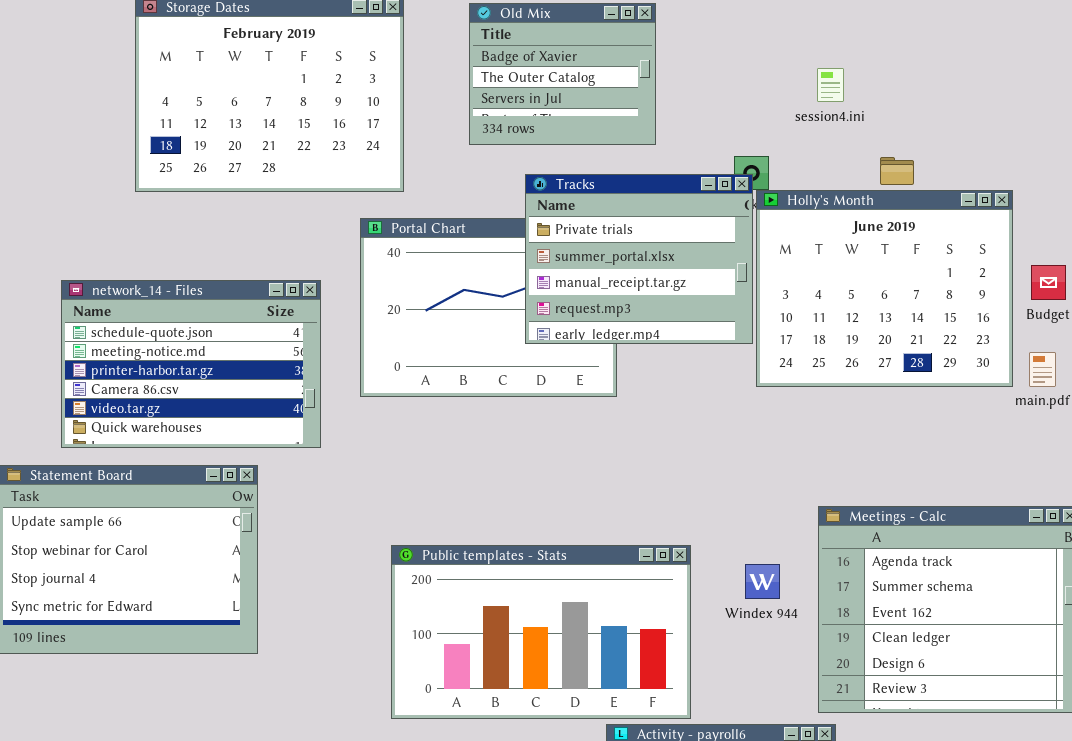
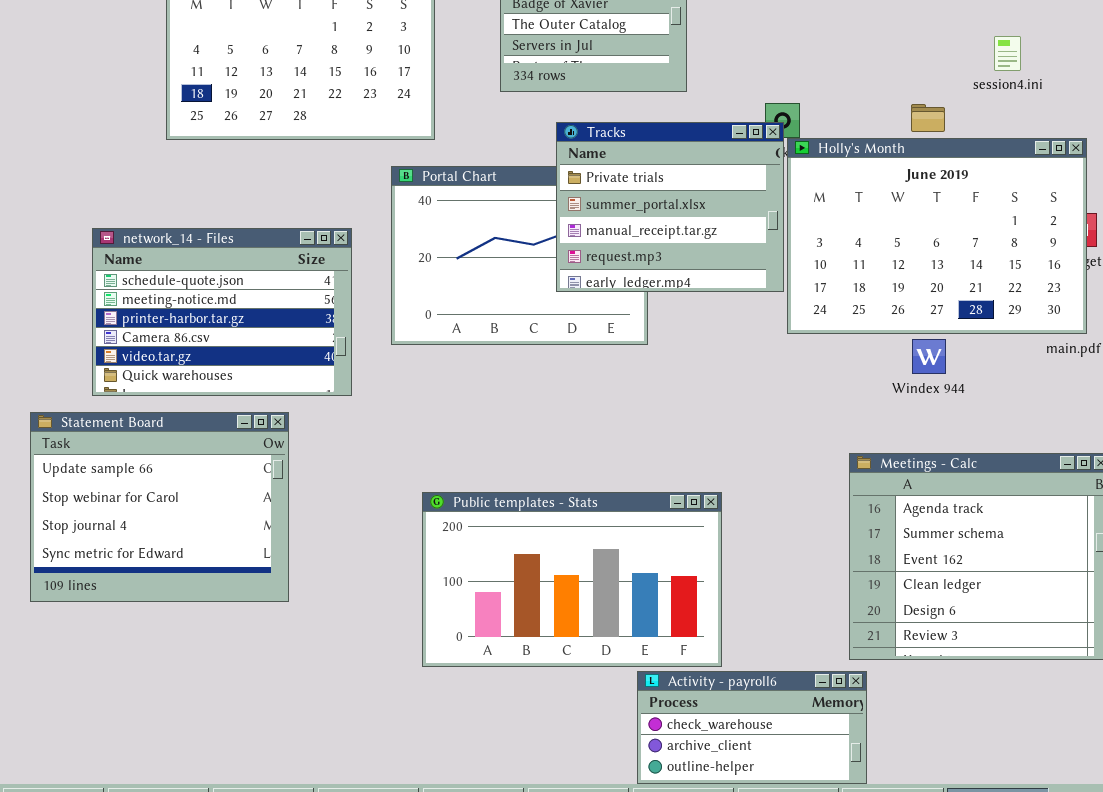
session4.ini: [817,68,844,102] -> [994,36,1021,71], moved
Holly's Month: [756,190,1013,387] -> [787,138,1087,334], resized
Windex 944: [745,564,780,599] -> [912,339,946,374], moved

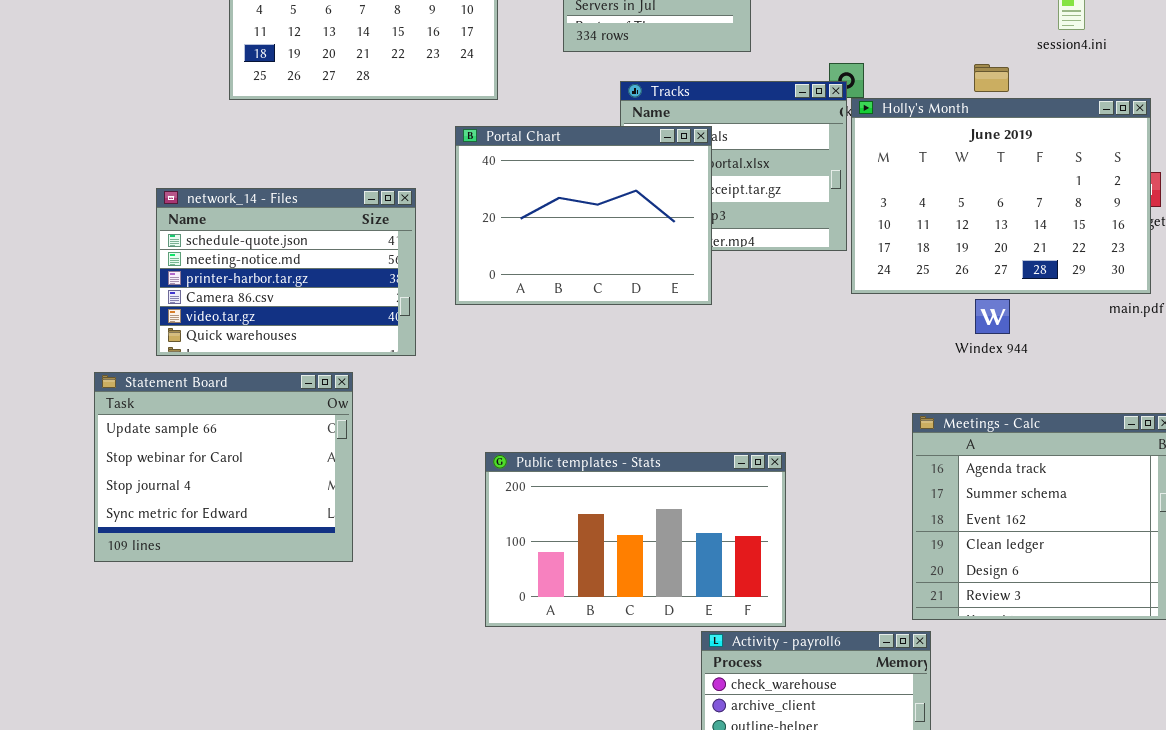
Portal Chart: [391,166,648,345] -> [455,126,712,305], raised

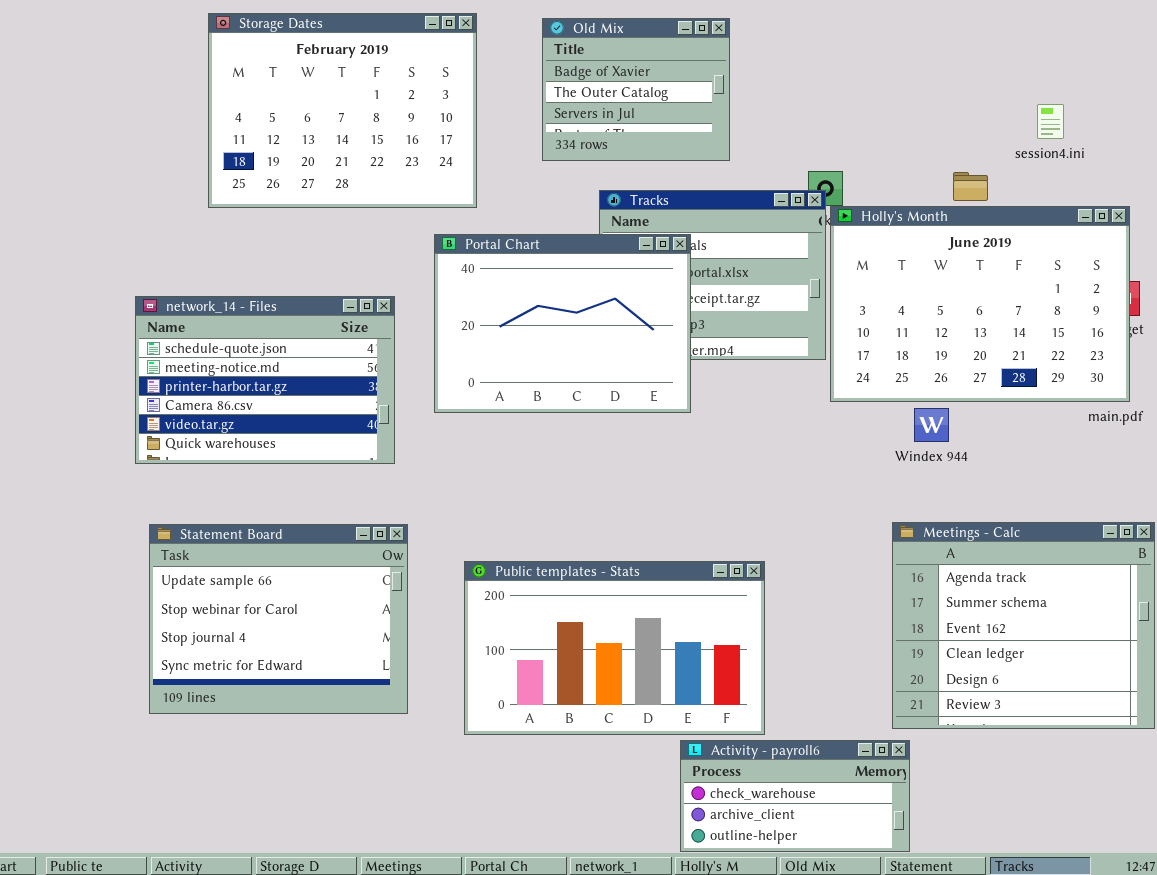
Windex 944: [975,299,1010,334] -> [914,408,949,442], moved
Statement Board: [94,372,353,562] -> [149,524,408,714], moved

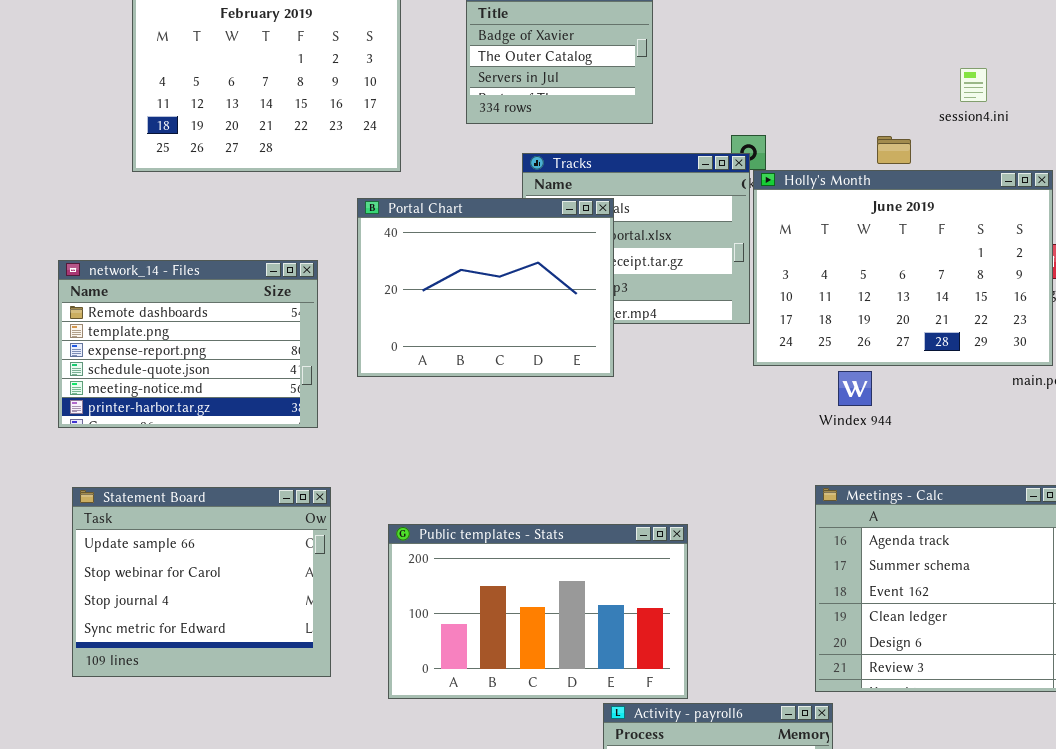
network_14 - Files: [135,296,395,464] -> [58,260,318,428], scrolled up 3 rows

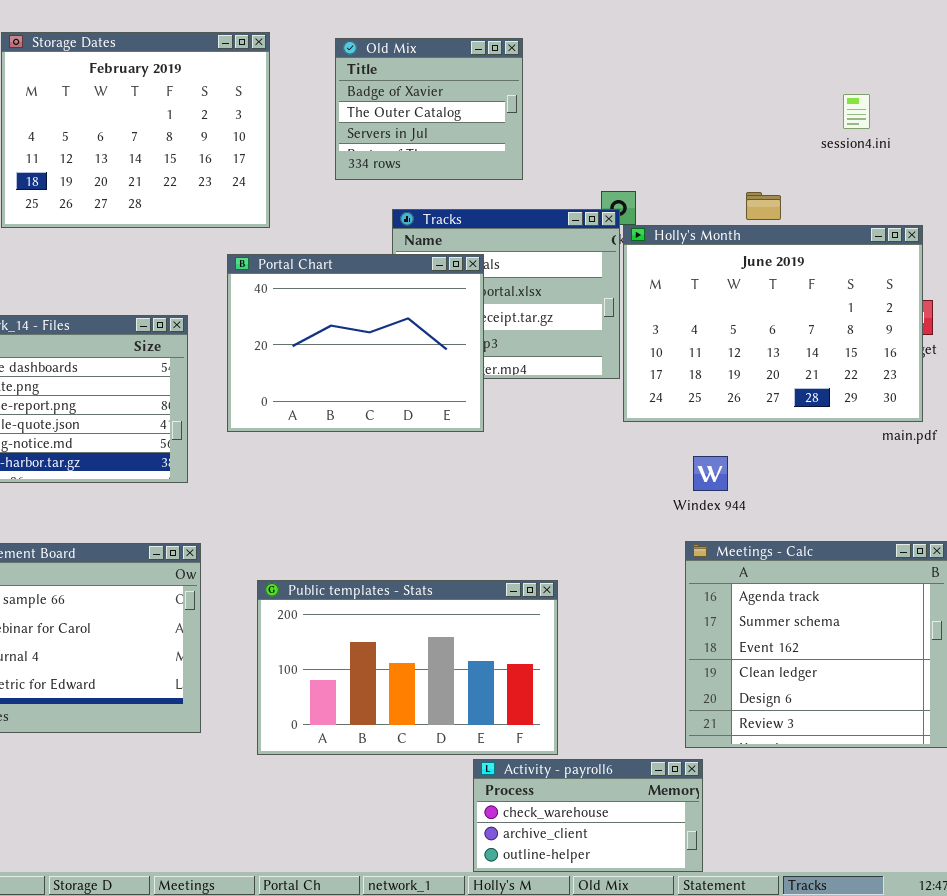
session4.ini: [960,68,987,102] -> [843,94,870,129], moved
Windex 944: [838,371,872,406] -> [693,456,728,491], moved

